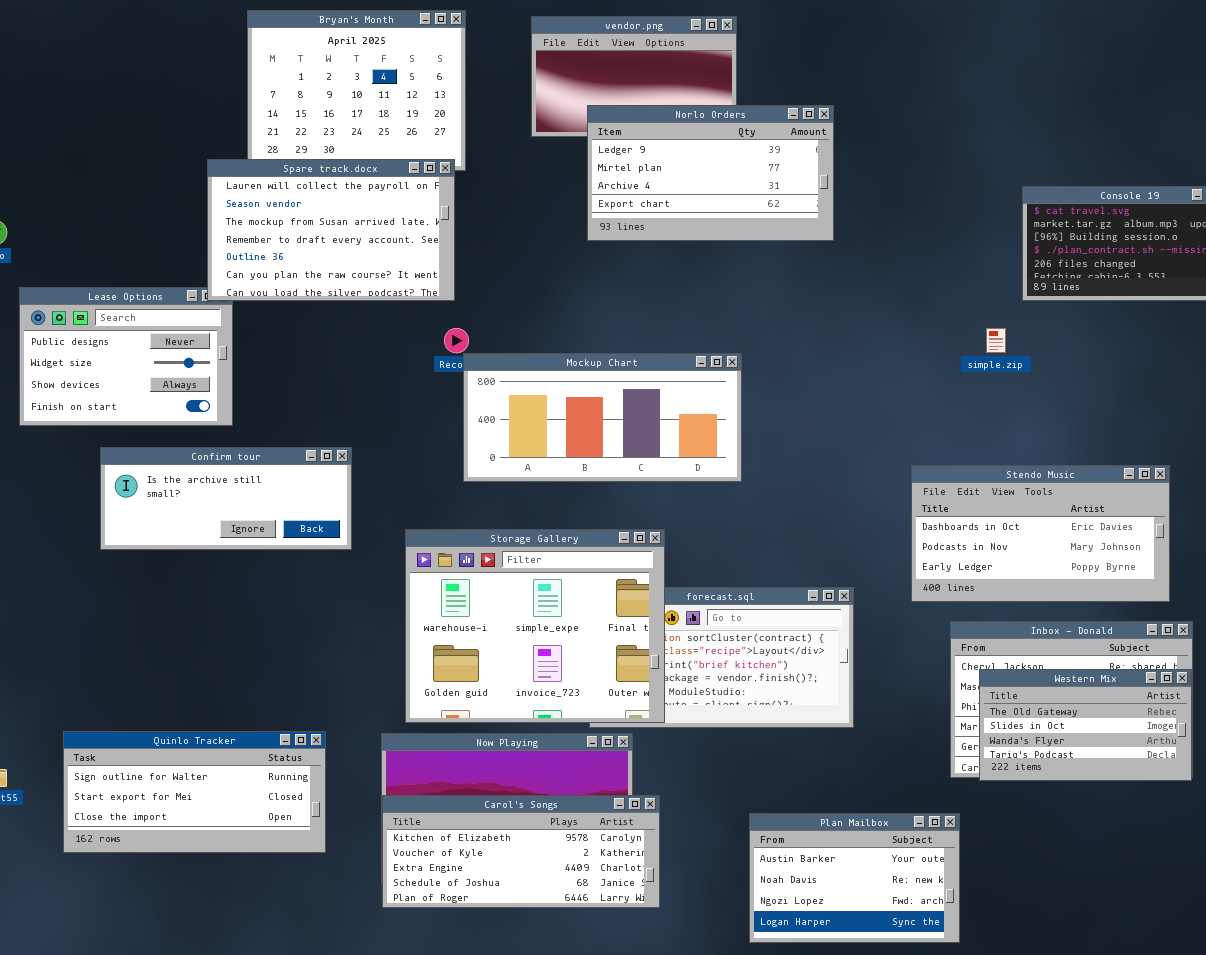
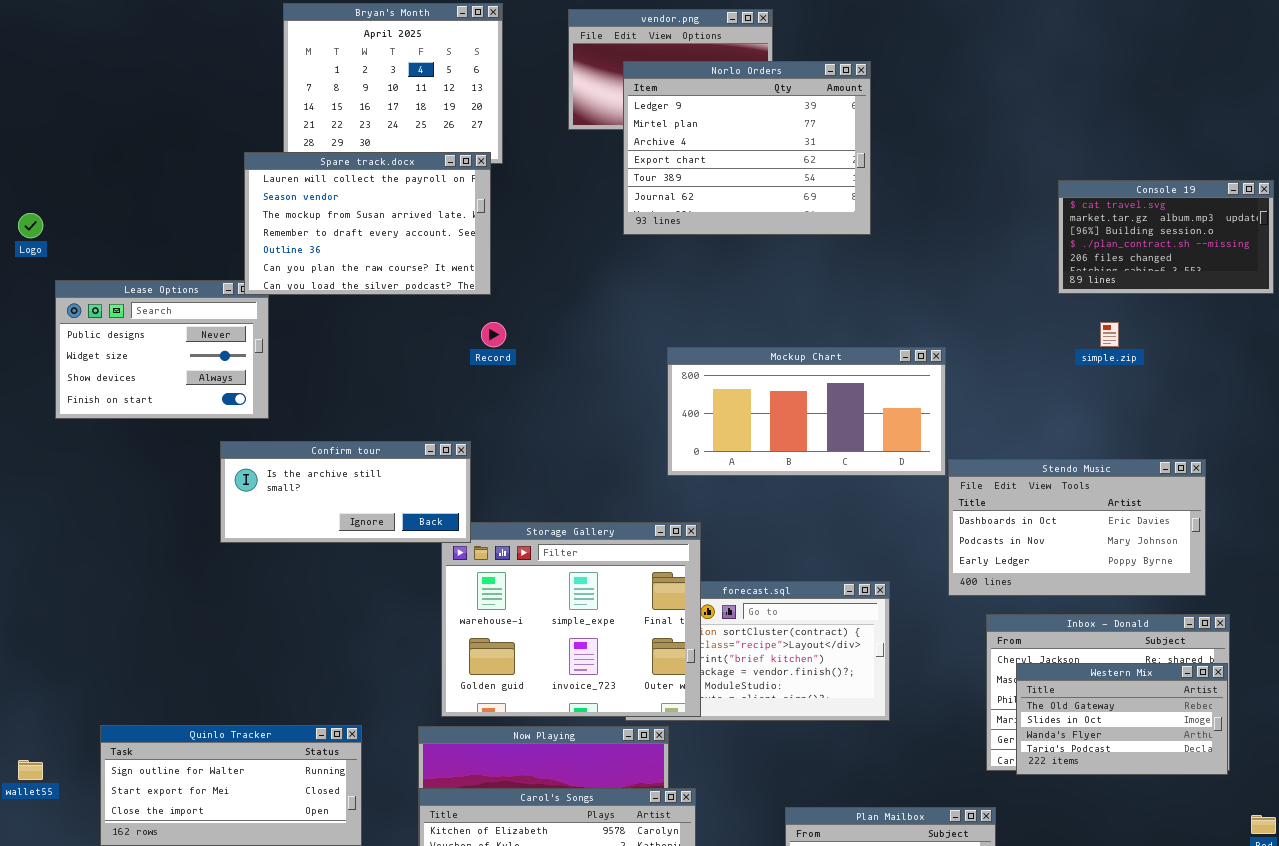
Norlo Orders: [587,105,834,241] -> [623,61,871,235], resized
simple.zip: [986,328,1006,353] -> [1100,322,1119,347], moved
Mockup Chart: [463,353,742,482] -> [667,347,946,476], moved
Confirm tour: [100,447,352,550] -> [220,441,471,543], moved

